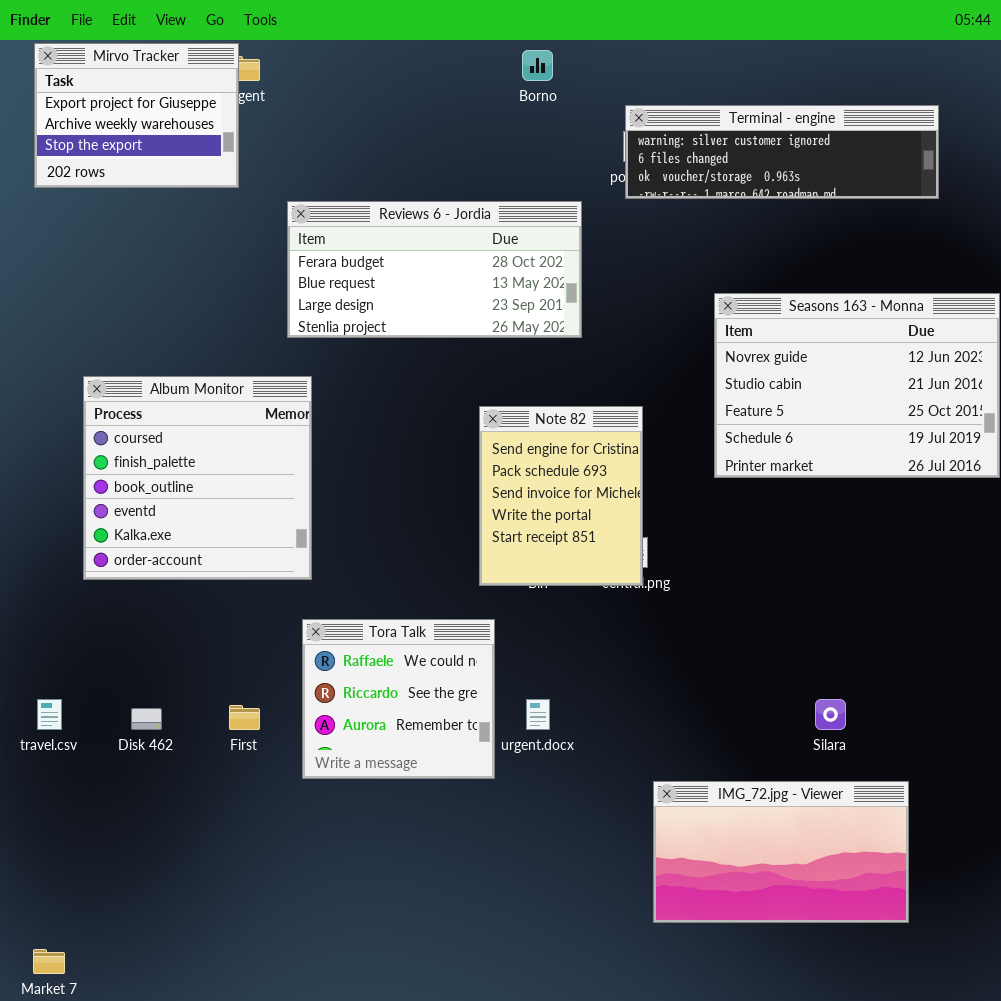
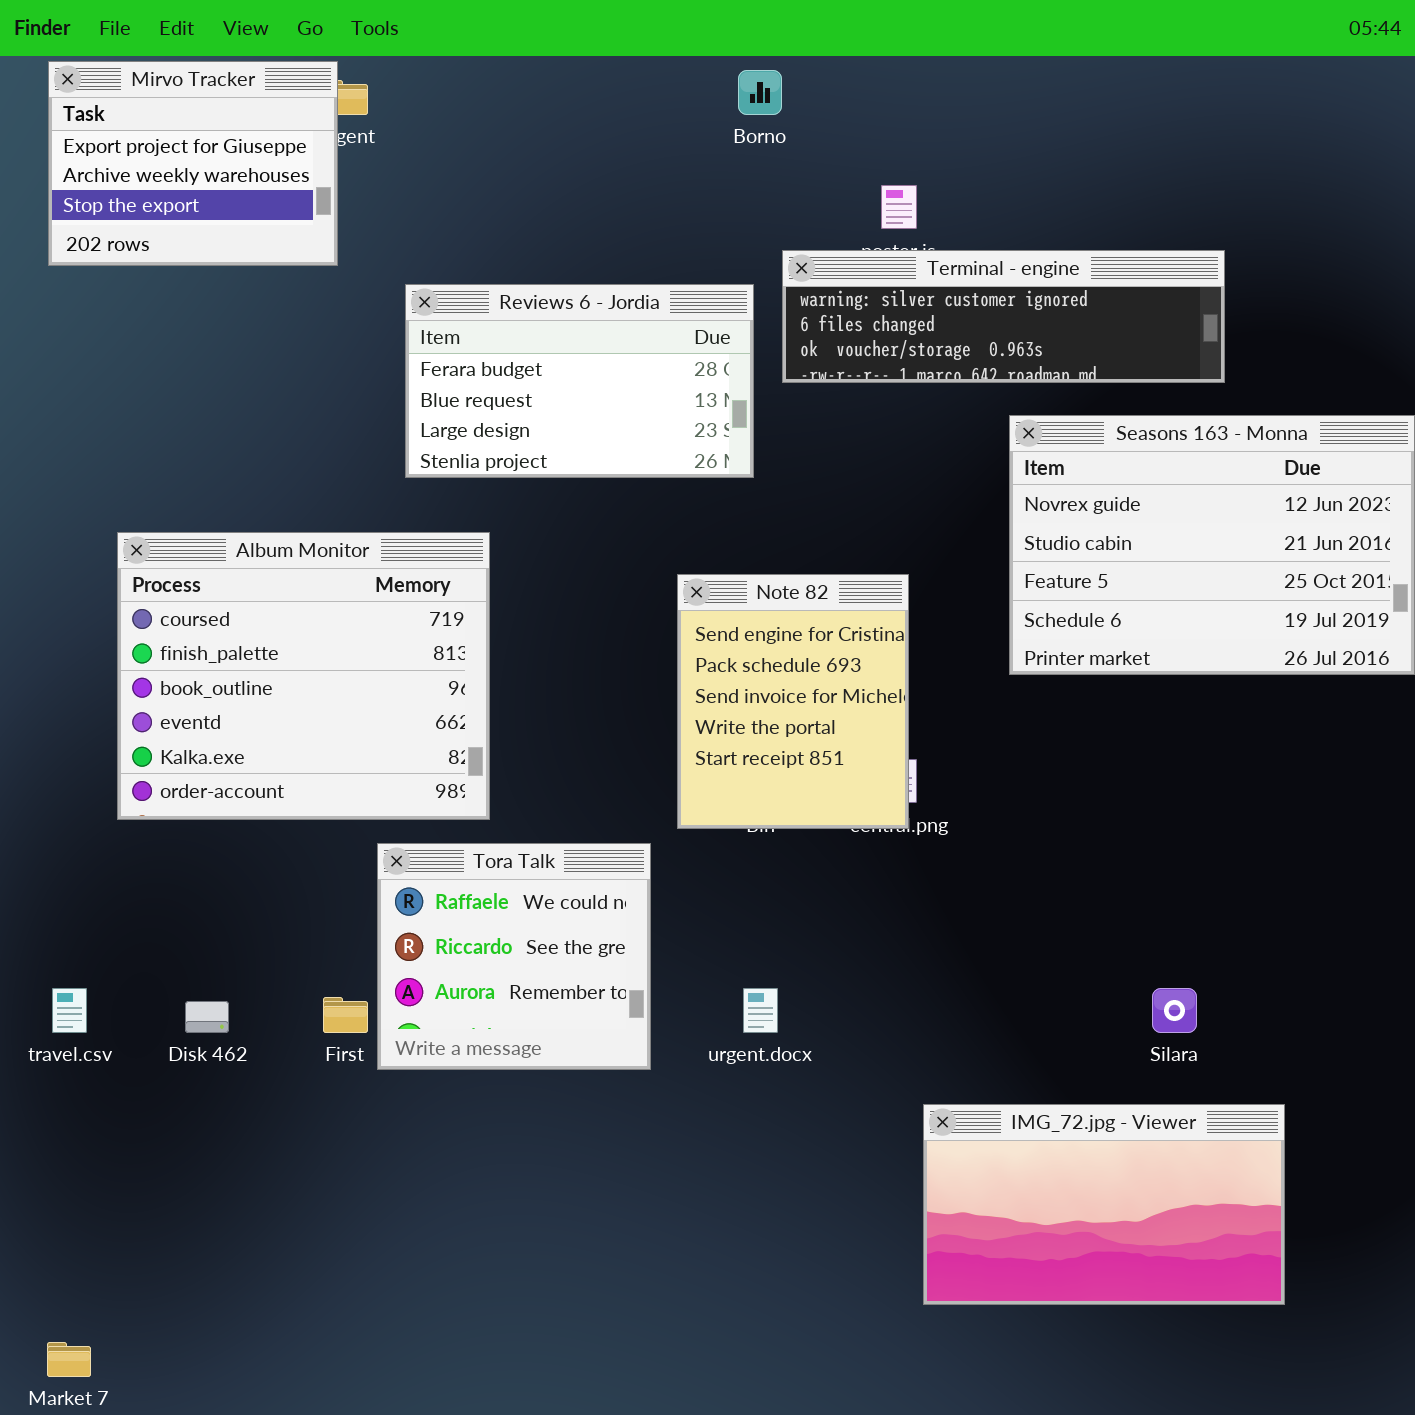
Terminal - engine: [625,105,939,199] -> [782,250,1225,383], moved
Reviews 6 - Jordia: [287,201,582,338] -> [405,284,754,478], resized
Album Monitor: [83,376,312,580] -> [117,532,490,820], resized
Tora Talk: [302,619,495,779] -> [377,843,651,1070], moved

